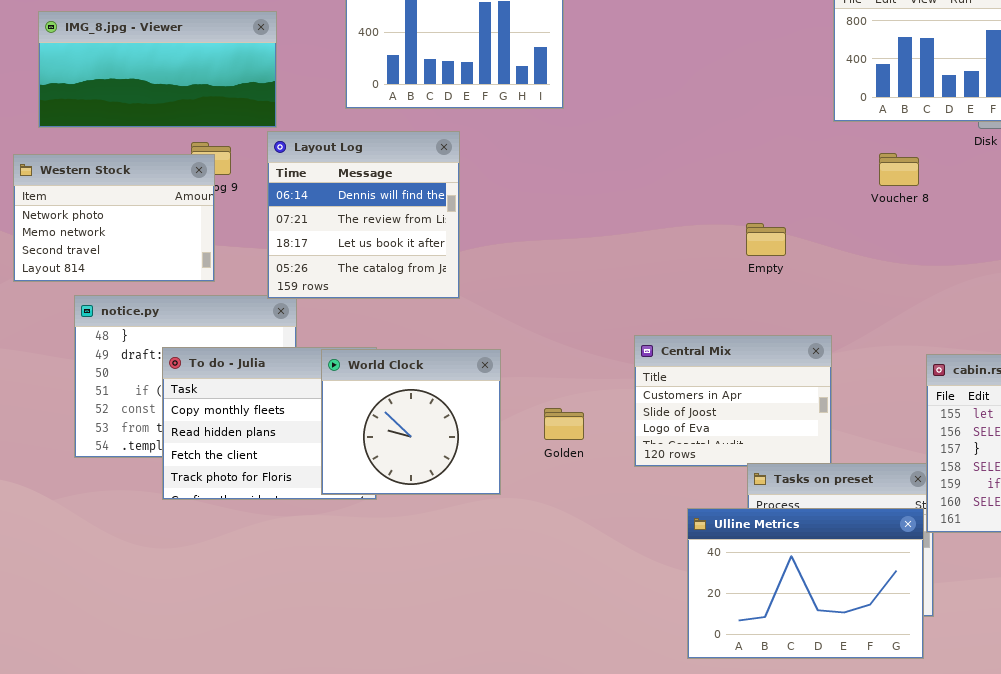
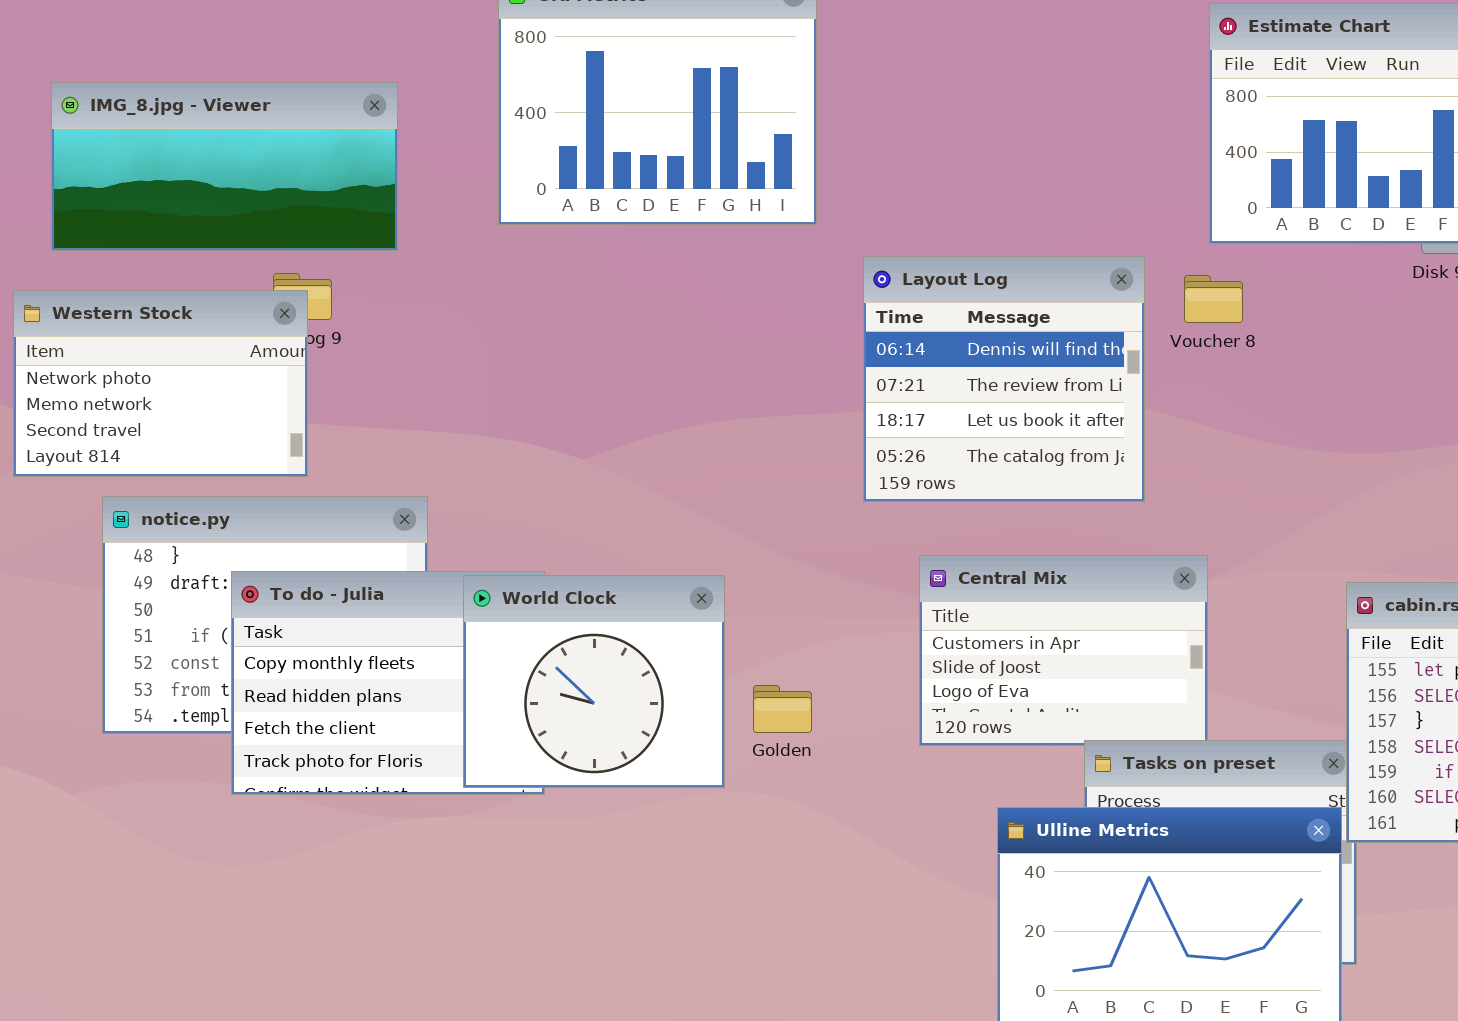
Layout Log: [267,131,460,299] -> [863,256,1145,502], moved
Voucher 8: [879,153,919,186] -> [1184,275,1243,323], moved
Golden: [544,408,584,440] -> [753,685,812,733], moved

